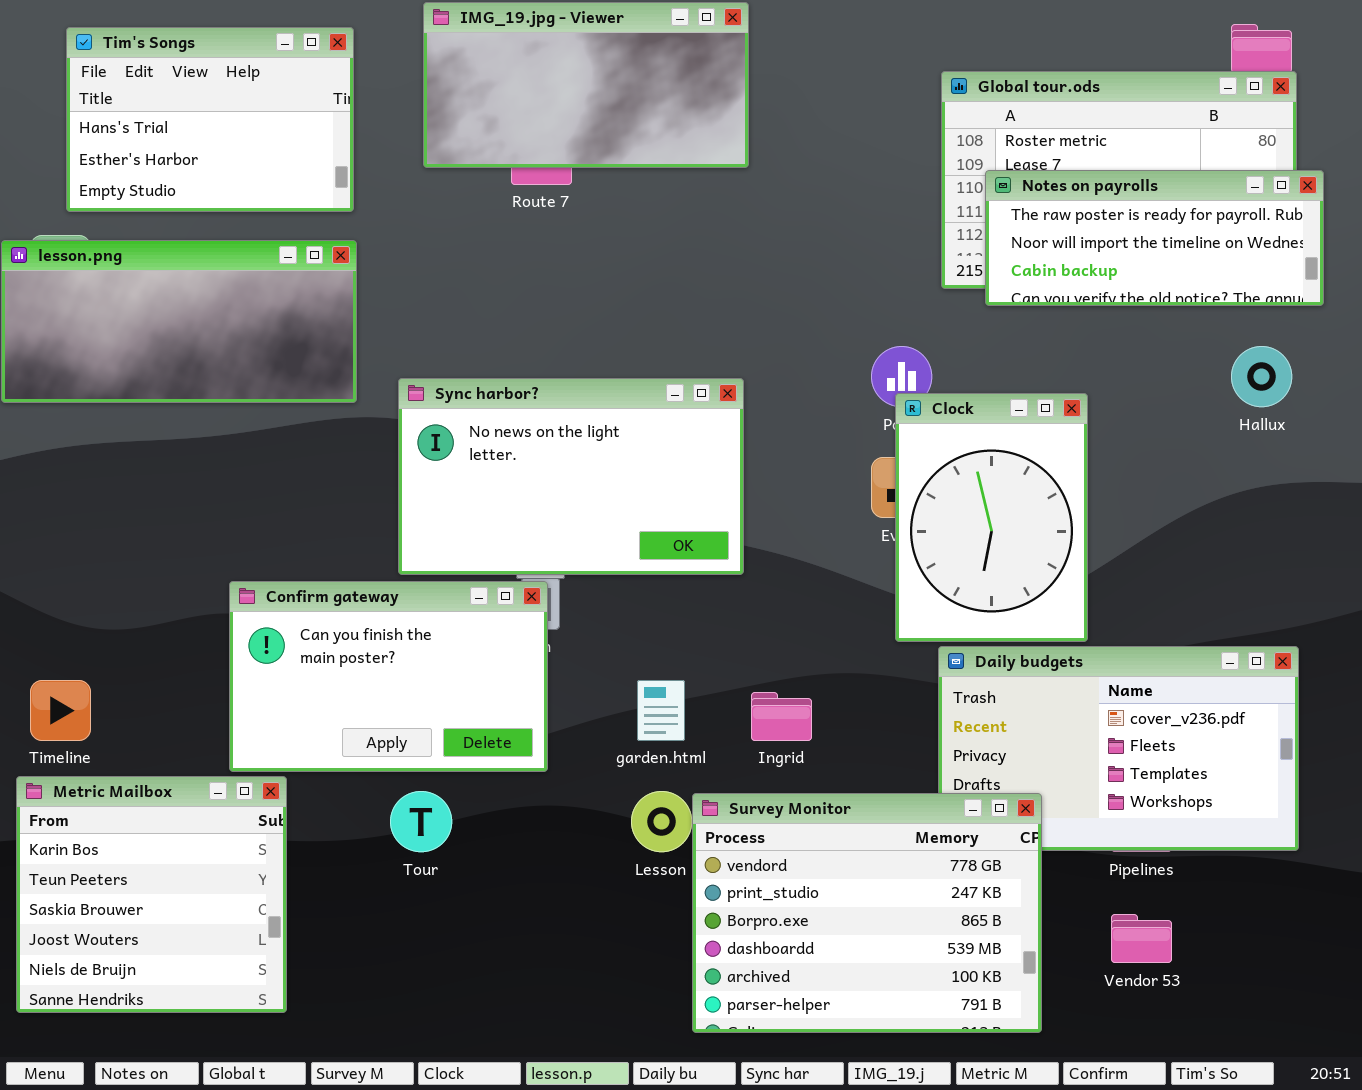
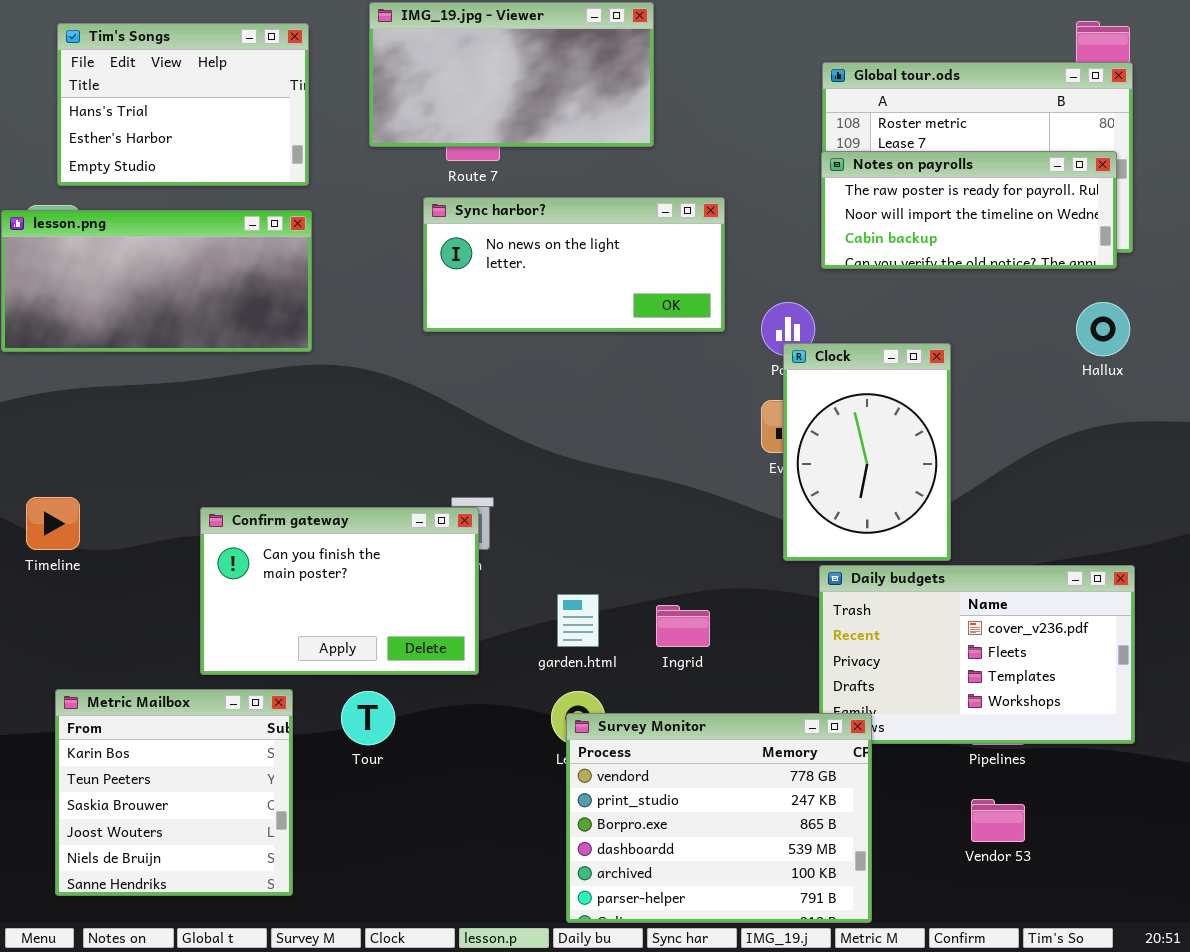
Notes on payrolls: [985,170,1324,306] -> [821,151,1117,269], moved
Sync harbor?: [398,378,744,575] -> [423,197,725,332], moved, resized
Timeline: [30,680,91,741] -> [26,497,80,550], moved
Metric Mailbox: [16,776,287,1013] -> [55,689,293,896], moved
Survey Monitor: [692,793,1042,1033] -> [566,713,872,923], moved

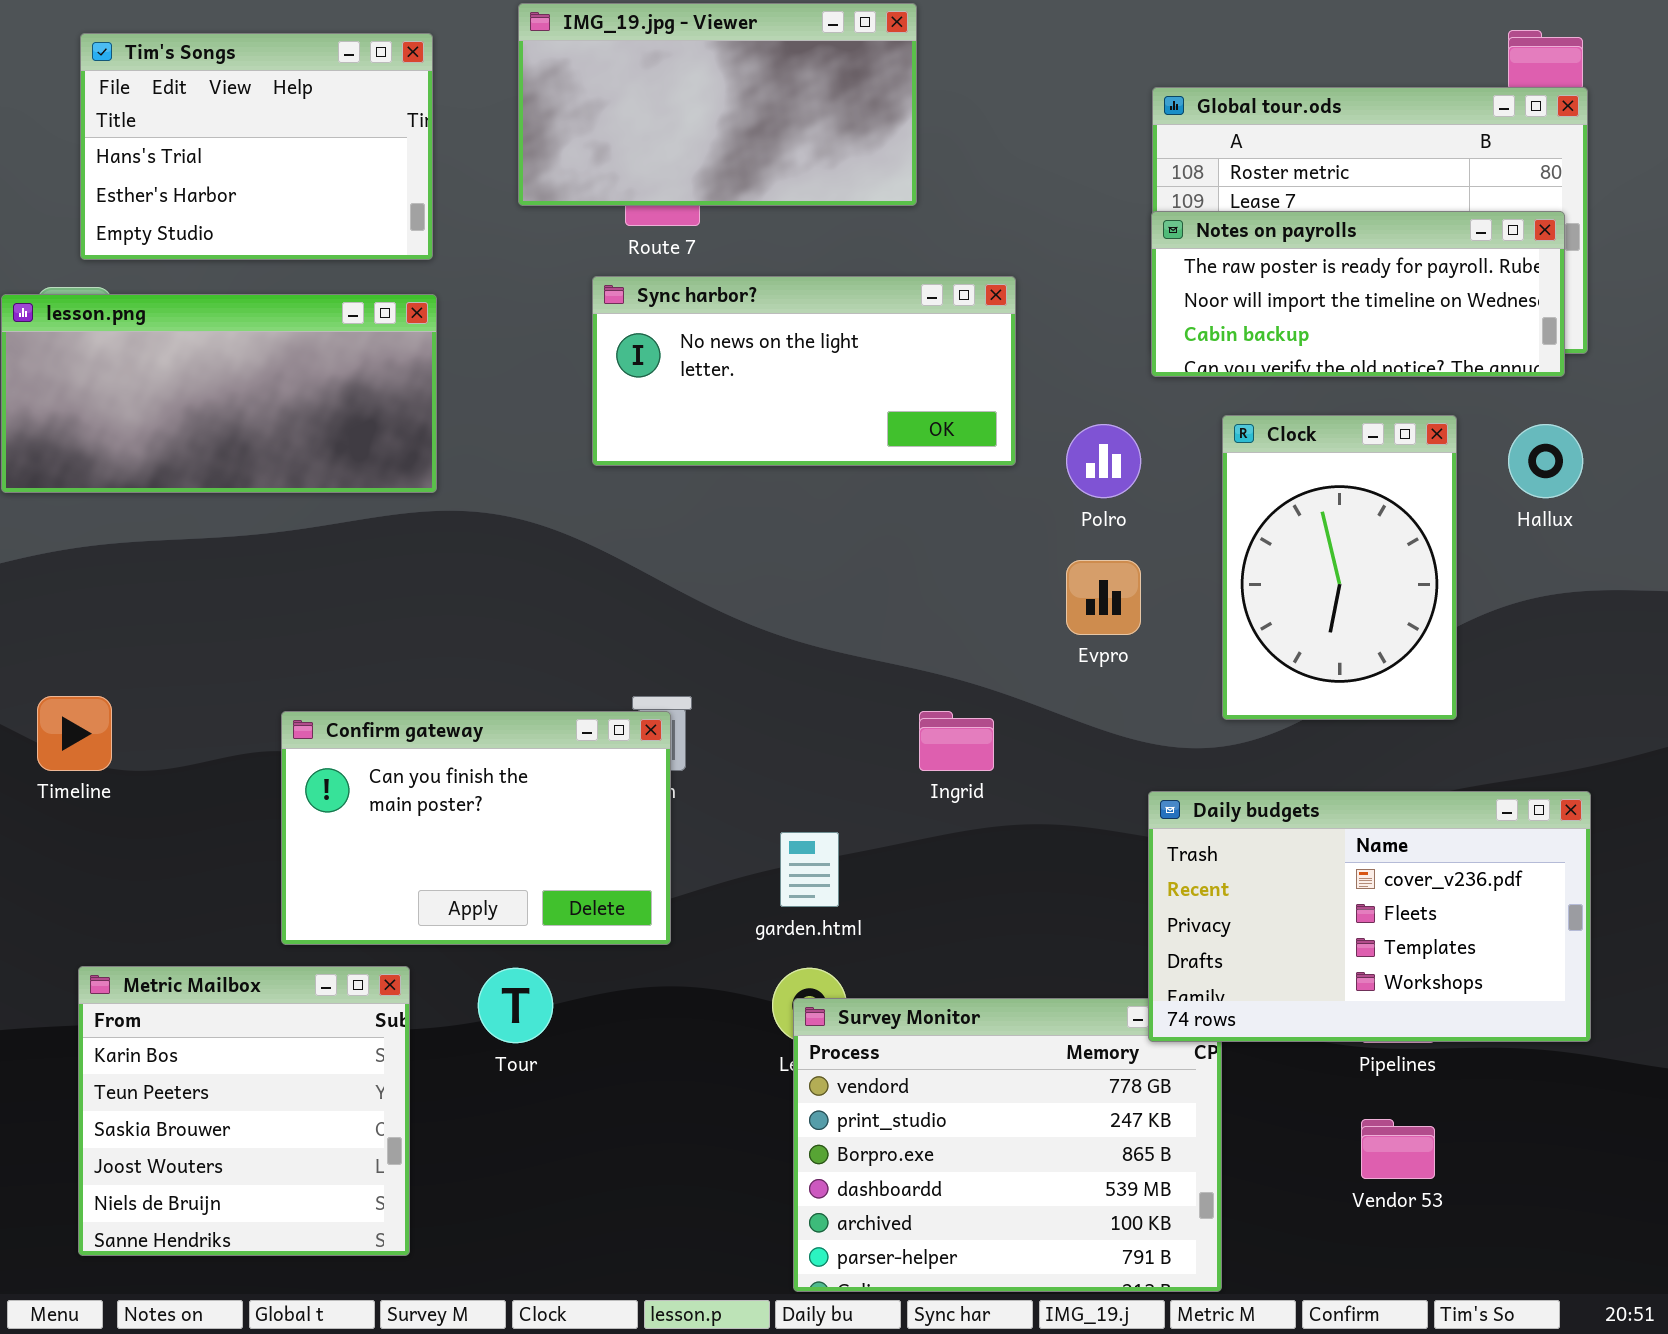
Clock: [783,343,951,561] -> [1222,415,1457,720], moved
Daily budgets: [819,565,1135,744] -> [1148,791,1591,1042], raised
Ingrid: [656,605,710,647] -> [919,711,994,771], moved

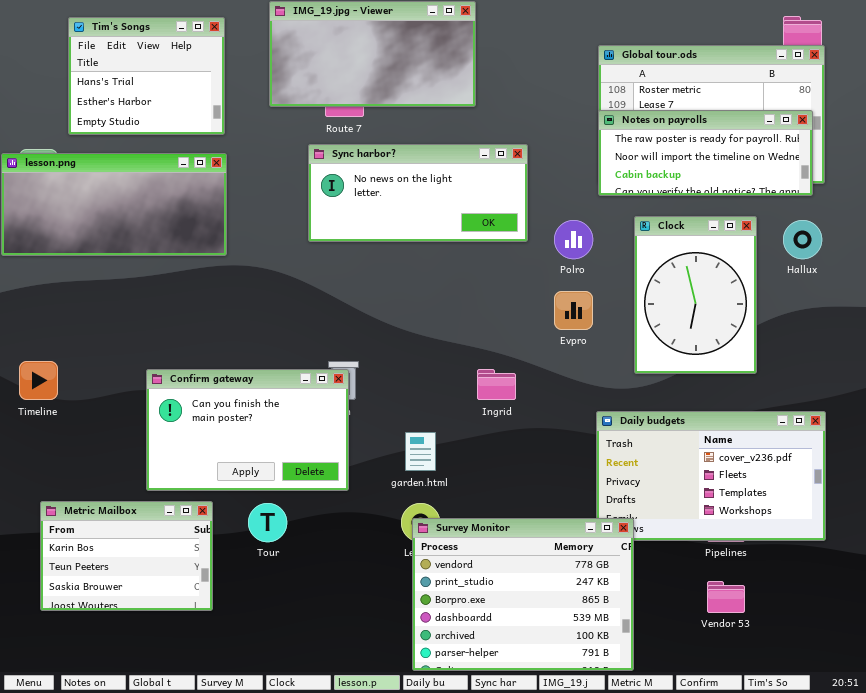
Tim's Songs: [80,33,433,260] -> [68,17,225,135], resized
Metric Mailbox: [78,966,410,1256] -> [40,501,213,611], resized
Survey Monitor: [793,998,1222,1292] -> [412,518,634,671], raised

